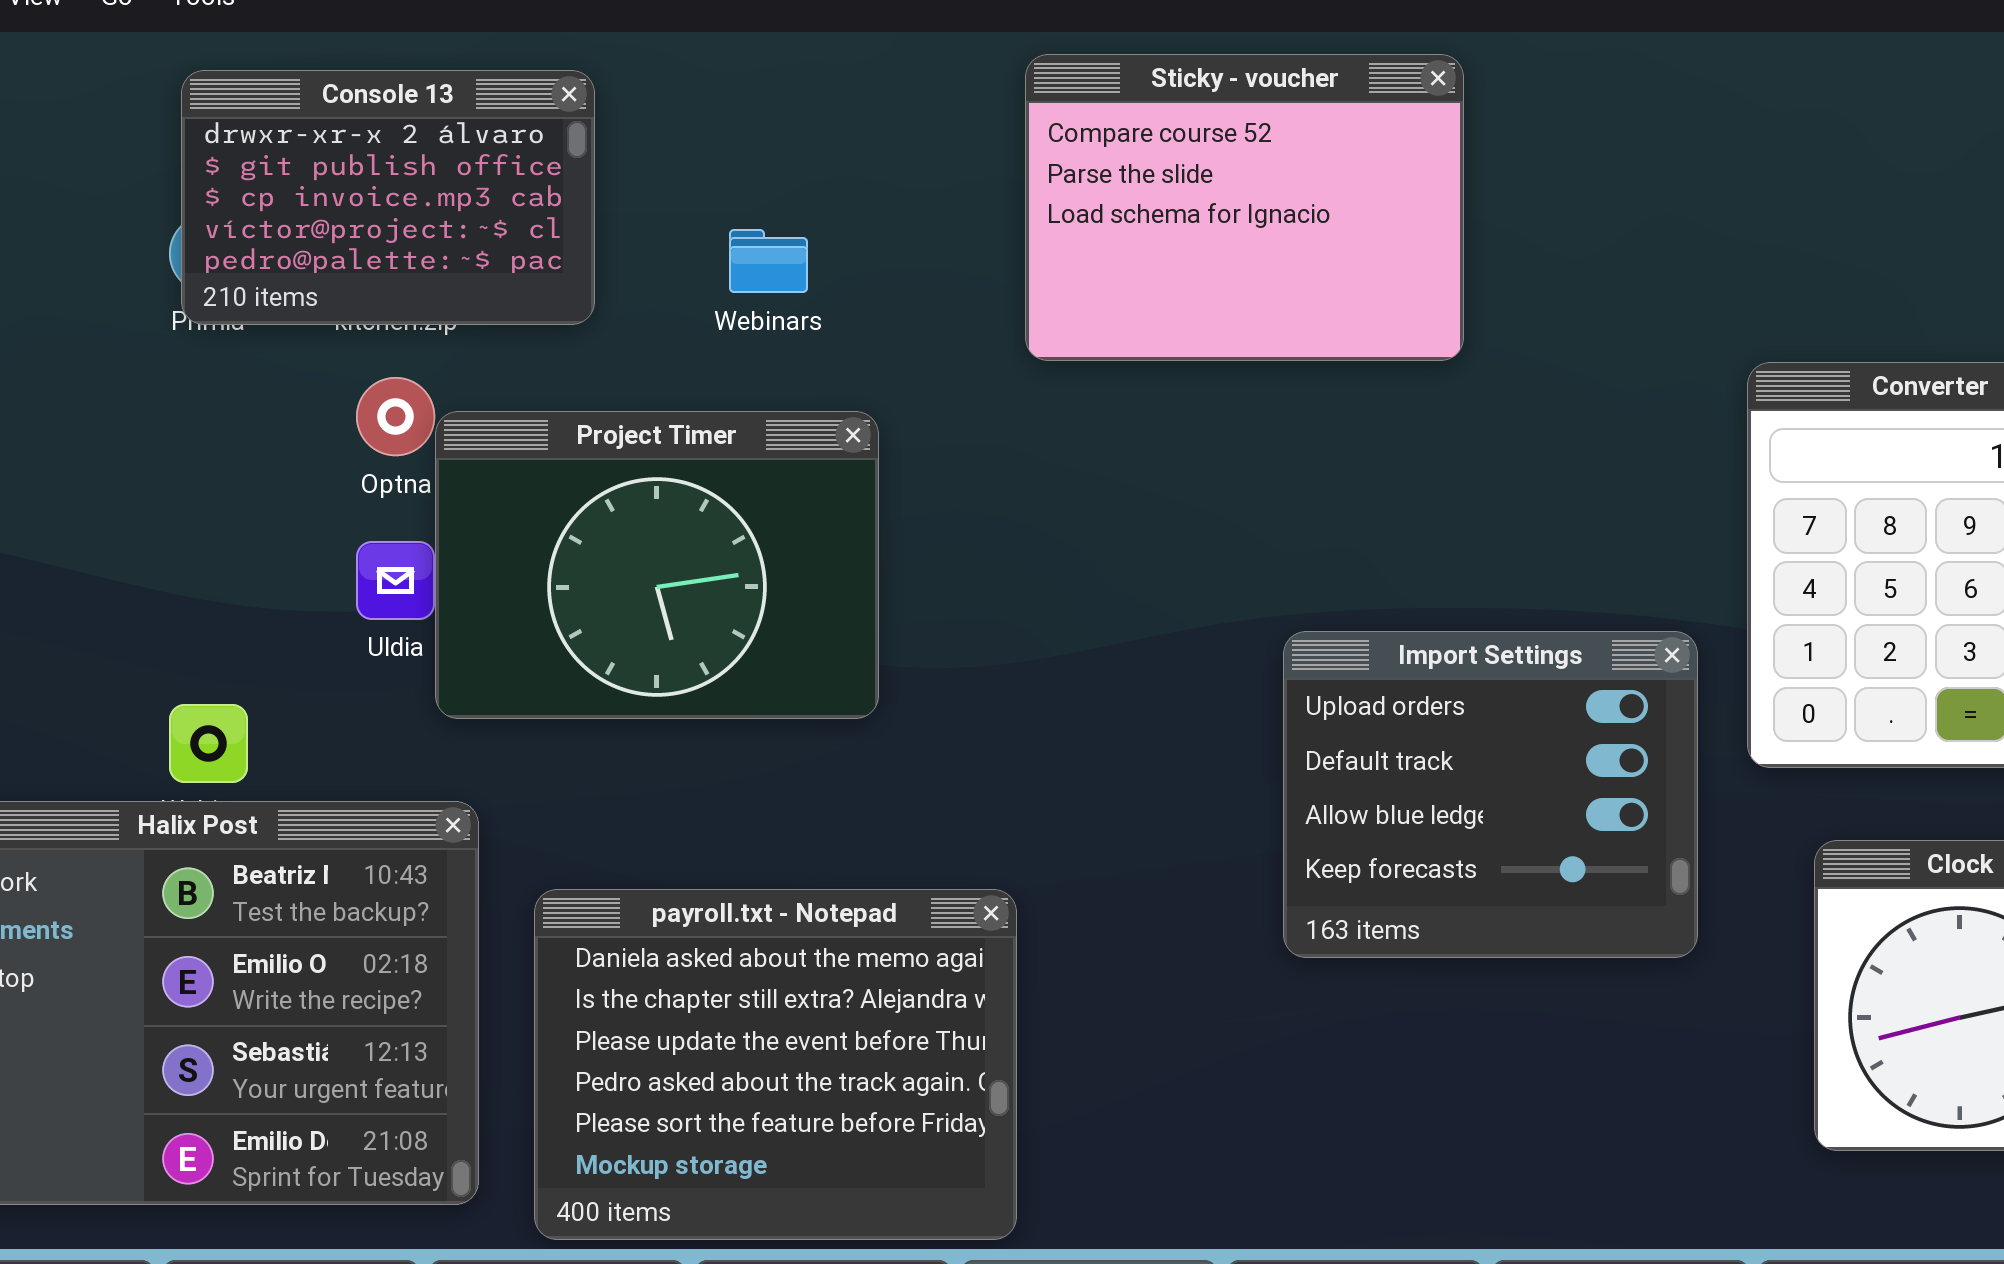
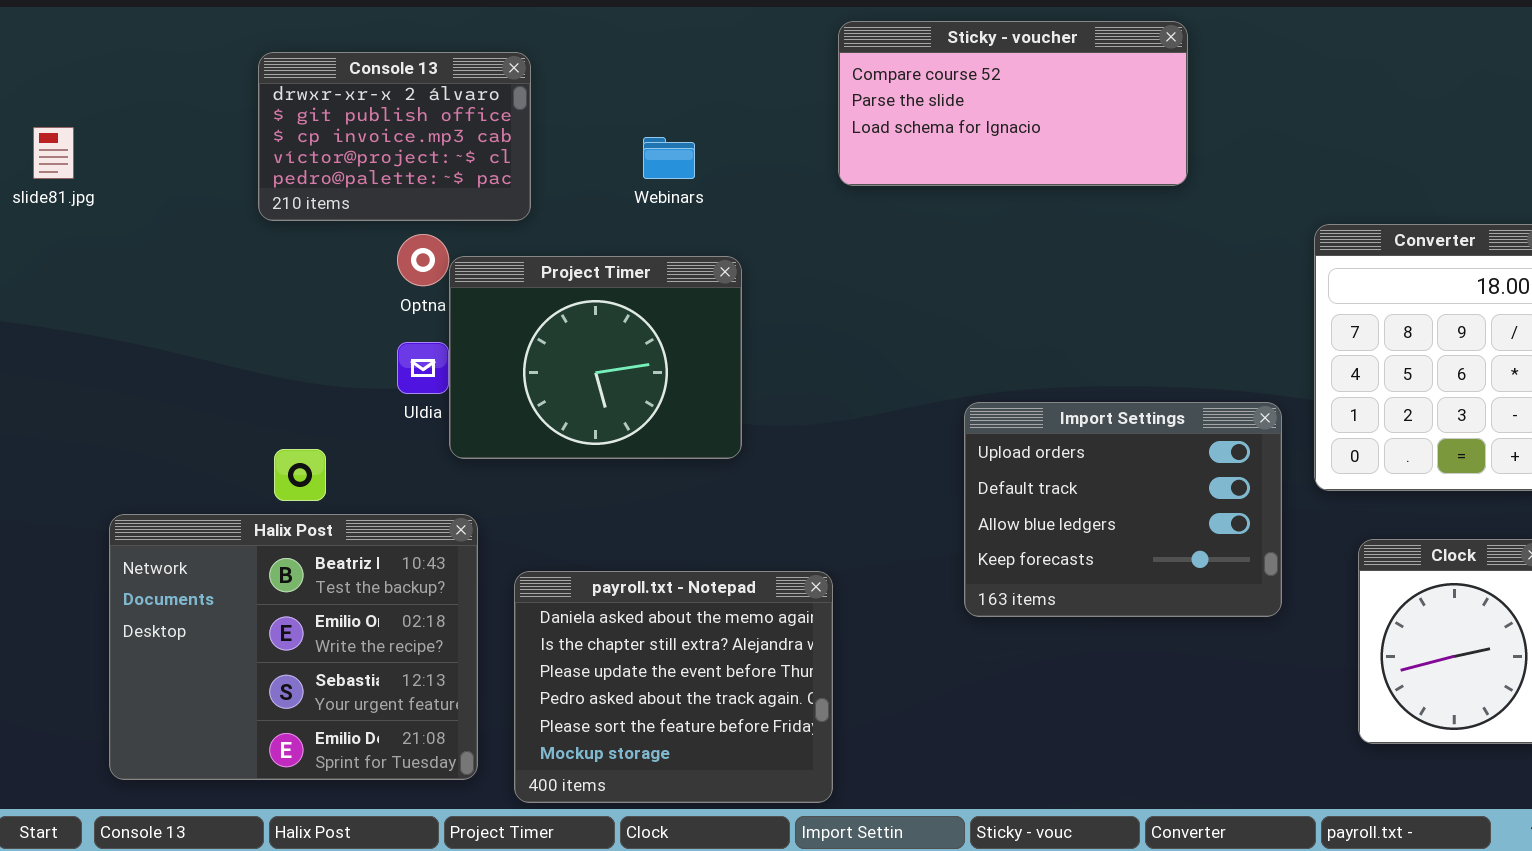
Sticky - voucher: [1025,54,1464,361] -> [838,21,1188,186], resized
Console 13: [181,70,595,325] -> [258,52,531,221], moved
Import Settings: [1283,631,1698,958] -> [964,402,1282,617], resized

